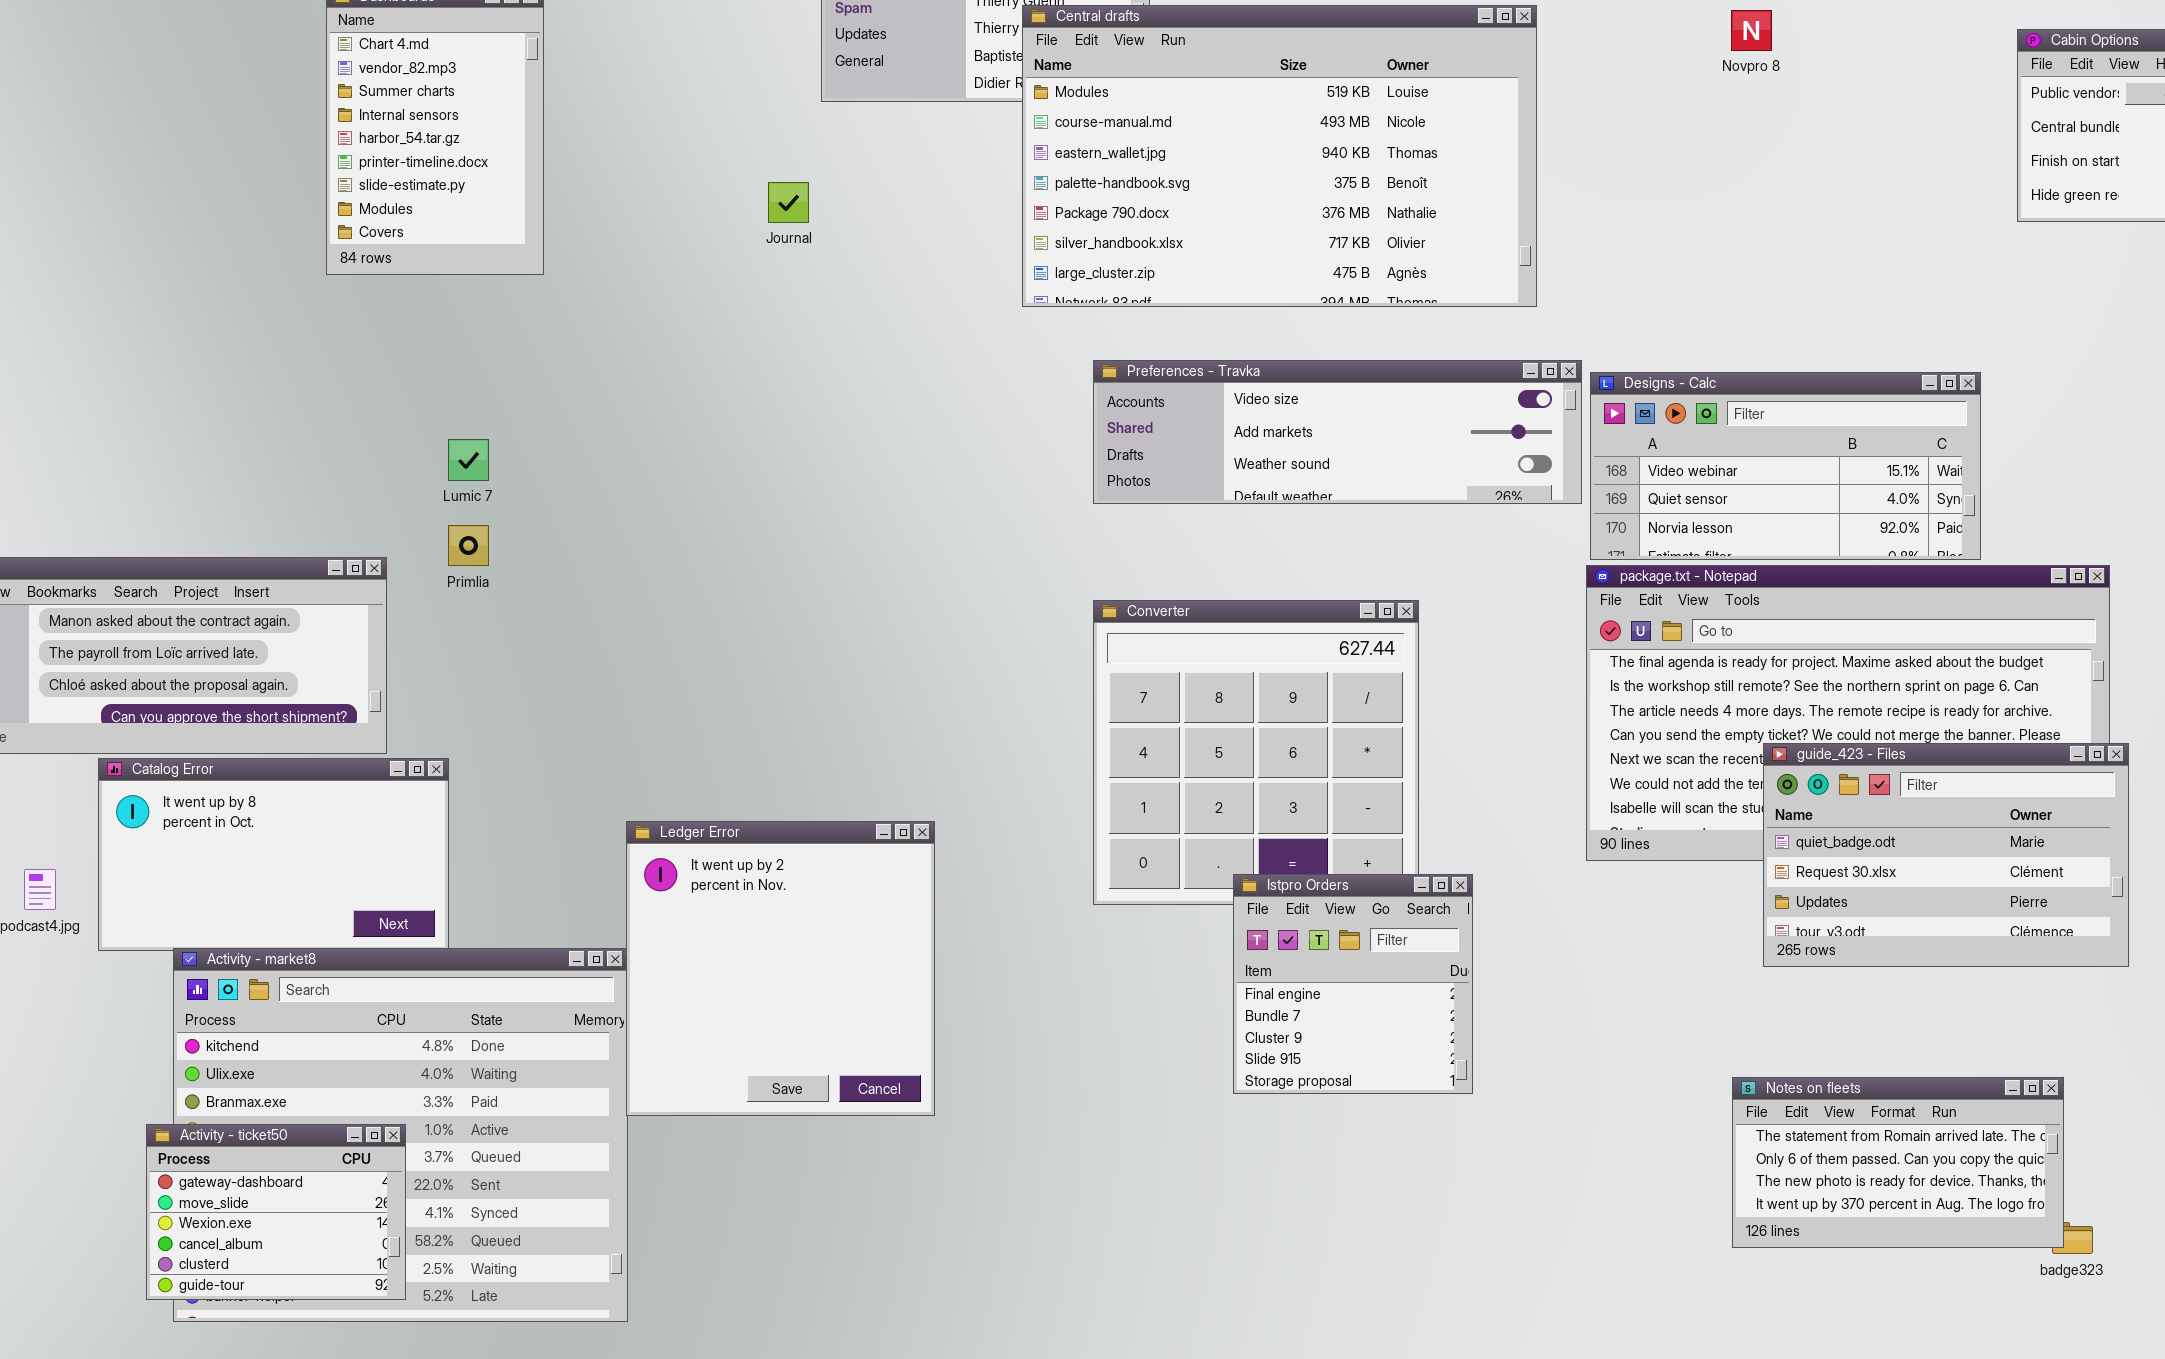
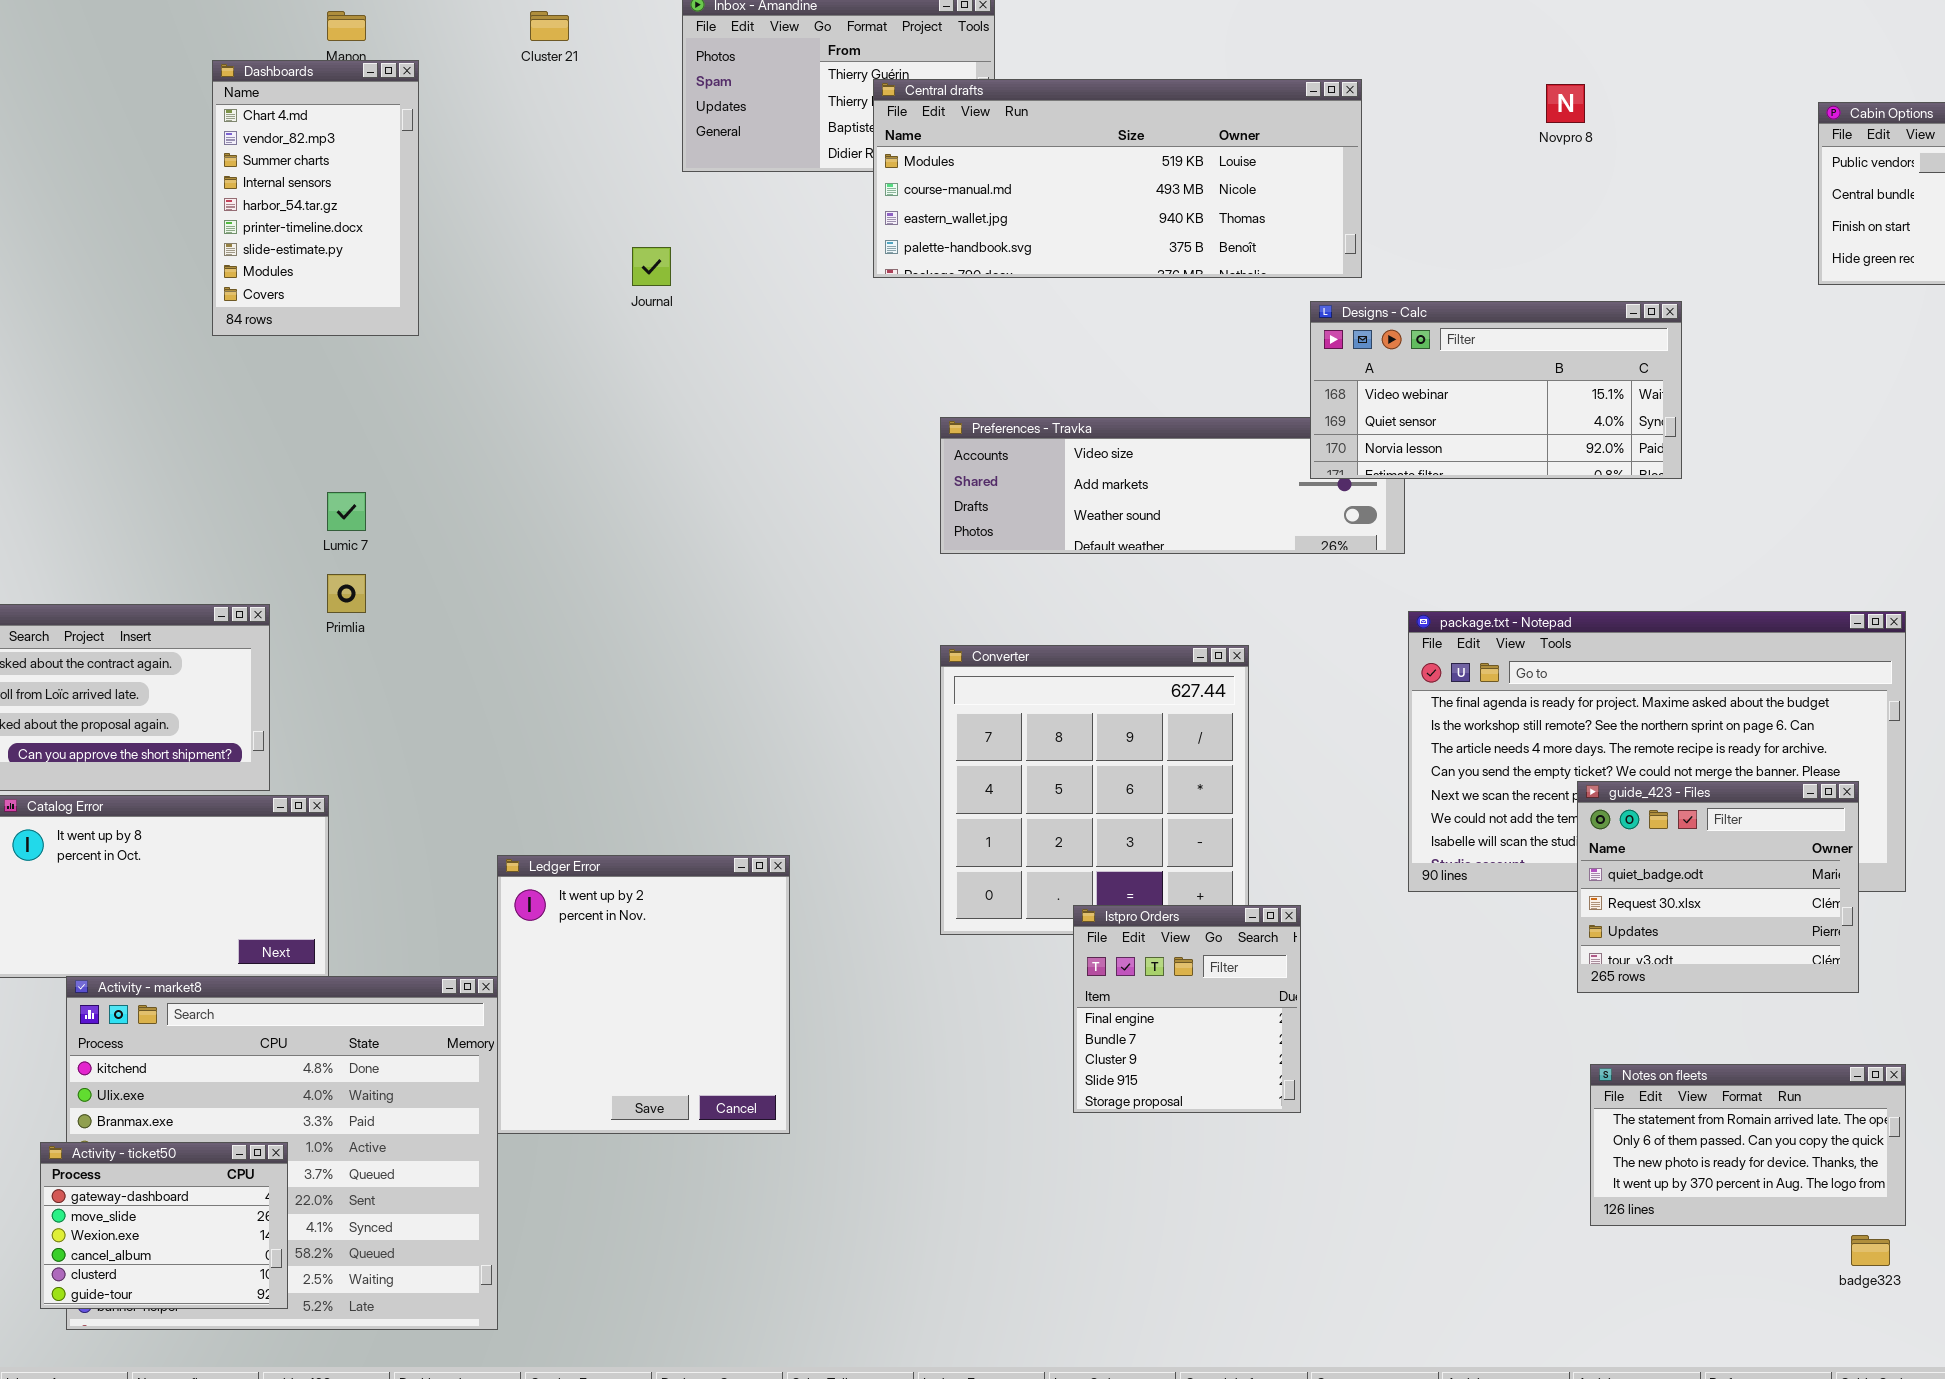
Central drafts: [1022,5,1537,307] -> [873,79,1362,278], resized
Designs - Calc: [1590,372,1981,560] -> [1310,301,1682,479], moved
guide_423 - Files: [1763,743,2129,967] -> [1577,781,1859,993], resized
Notes on fleets: [1732,1077,2064,1248] -> [1590,1064,1906,1226], moved

